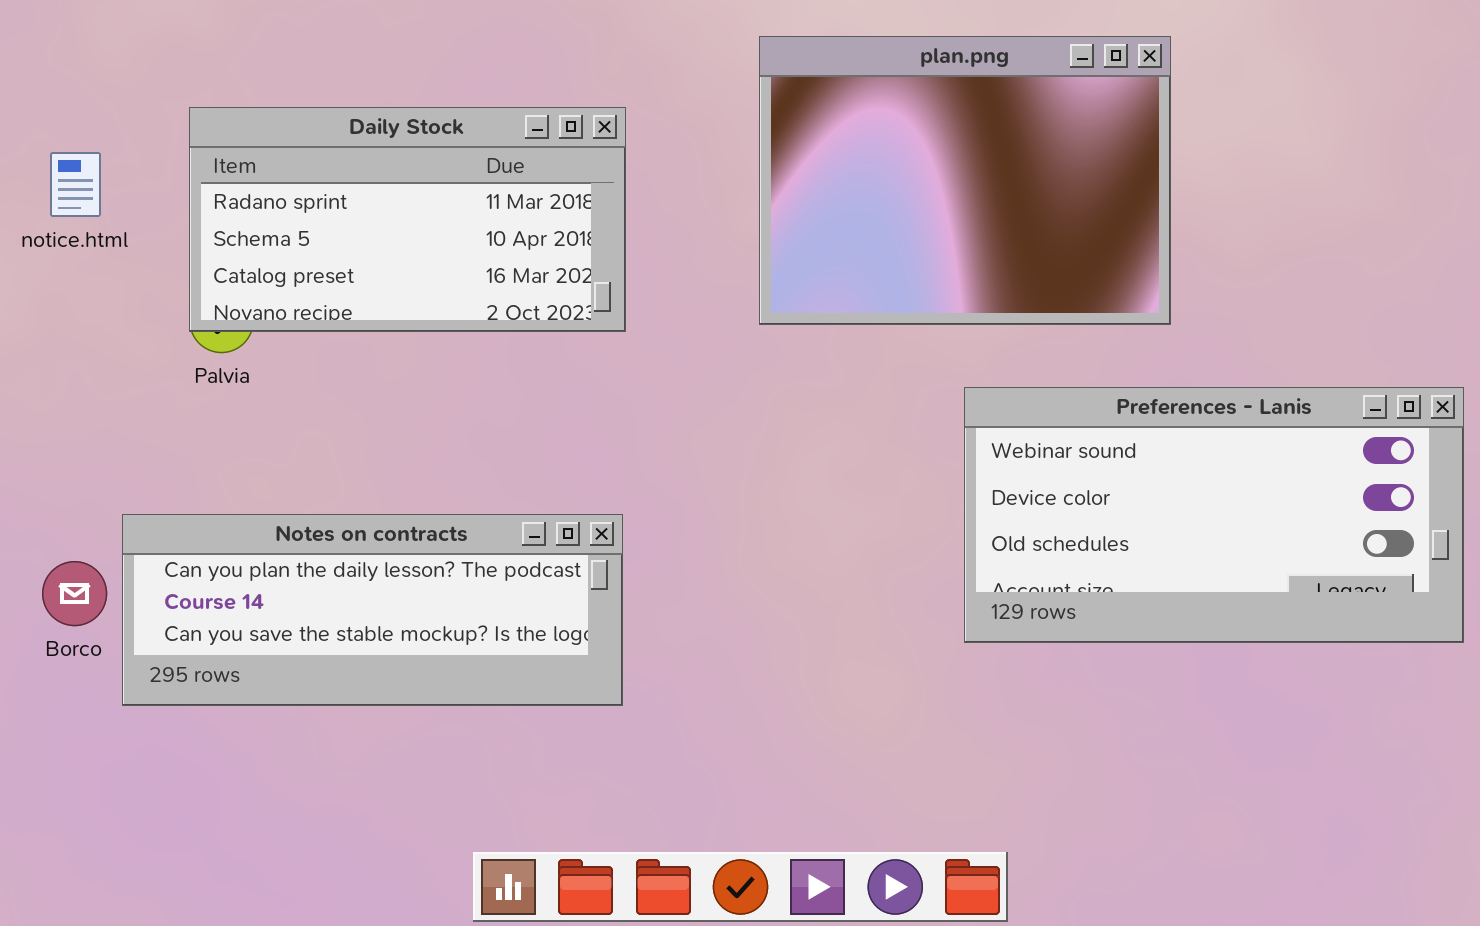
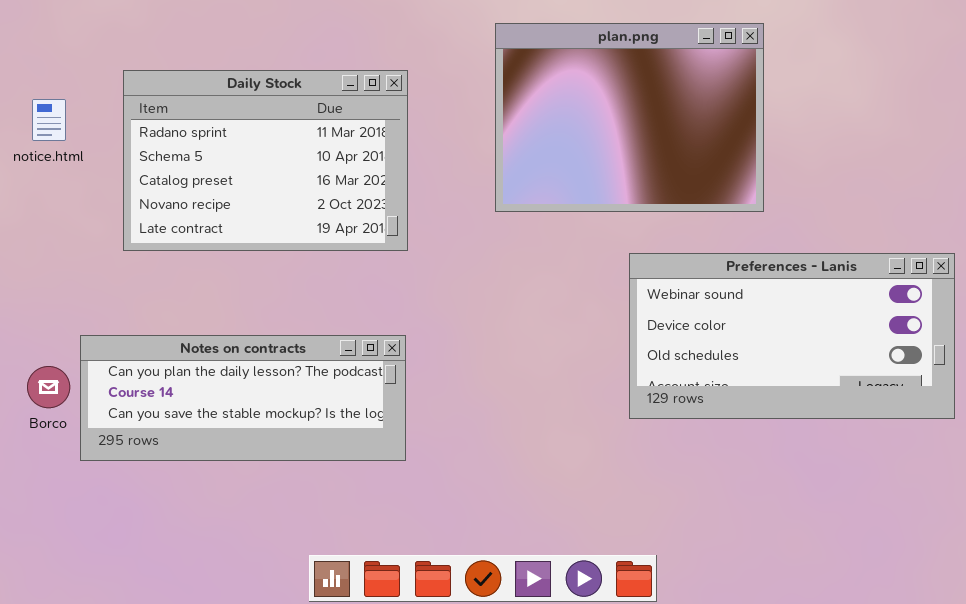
Daily Stock: [189,107,626,332] -> [123,70,408,251], resized

